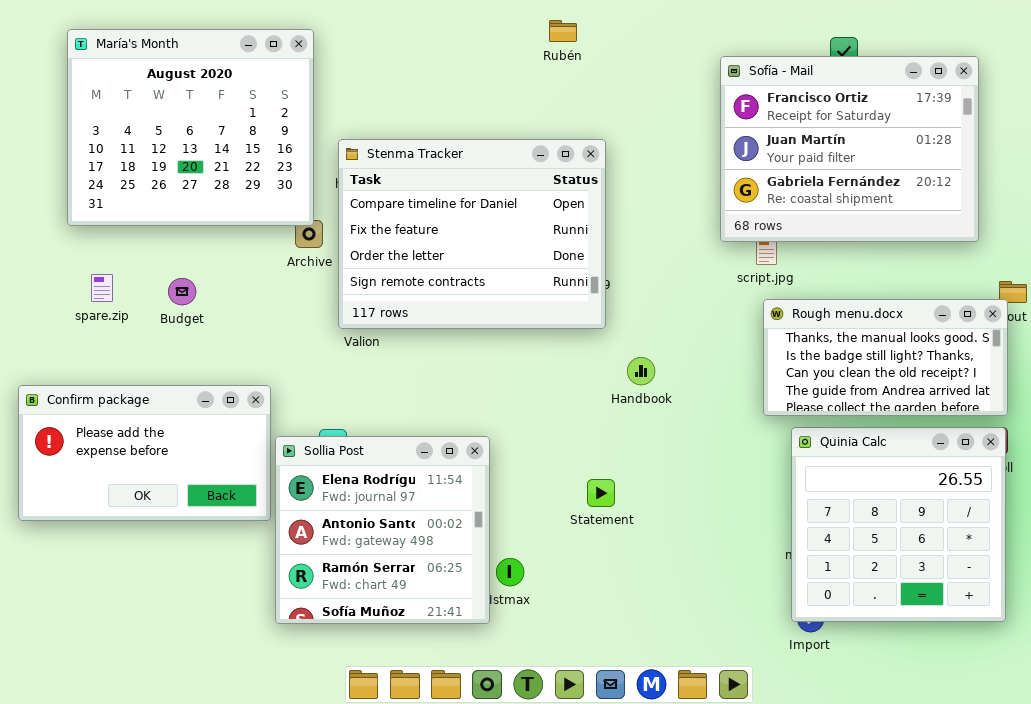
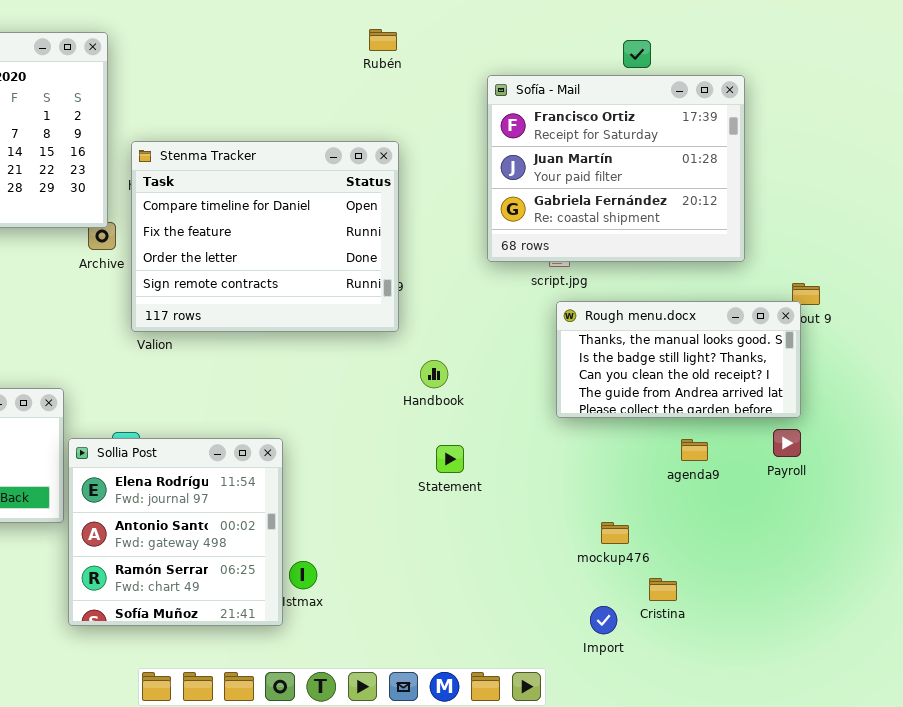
Rubén: [549,20,577,42] -> [369,29,397,51], moved
Sofía - Mail: [720,56,979,242] -> [487,75,745,262], moved
Quinia Calc: [791,427,1006,622] -> none, closed
Statement: [587,479,615,507] -> [436,445,464,473], moved

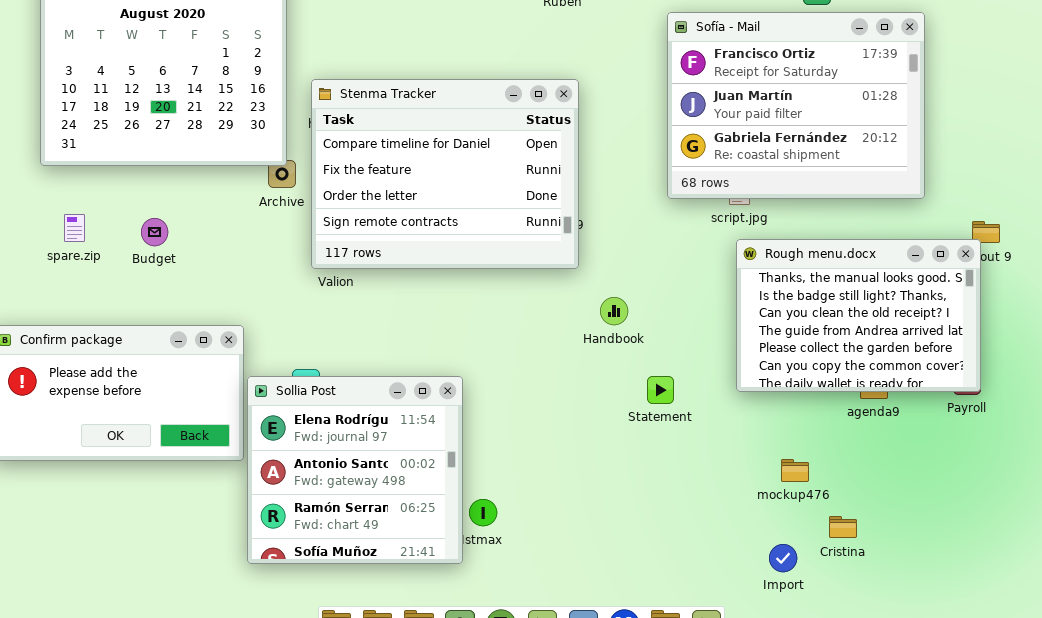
Rough menu.docx: [556,301,801,418] -> [736,239,981,392], resized
Statement: [436,445,464,473] -> [647,376,674,404], moved

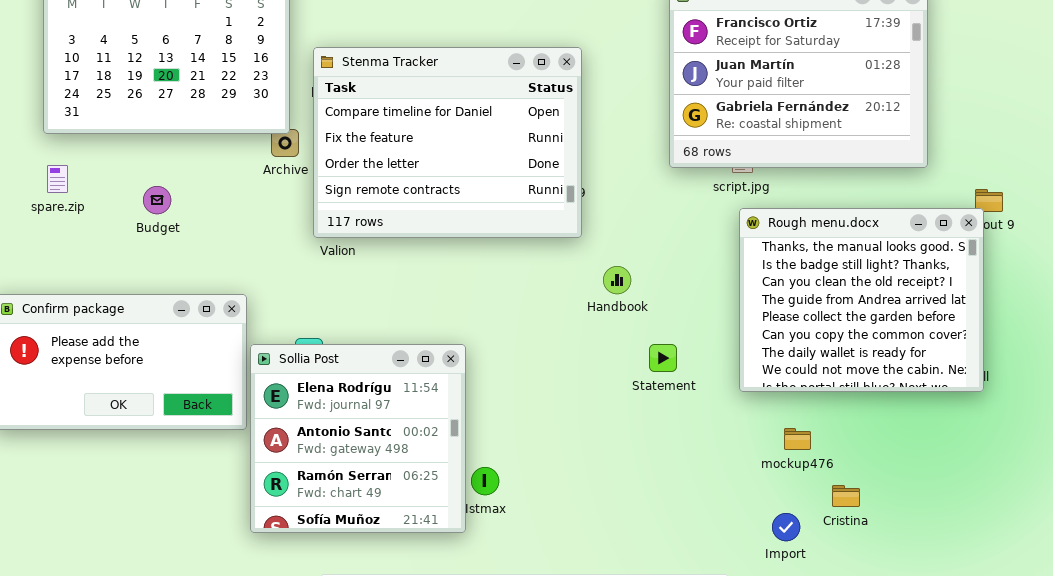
spare.zip: [64,214,85,242] -> [47,165,68,193], moved
Rough menu.docx: [736,239,981,392] -> [739,208,984,392], resized

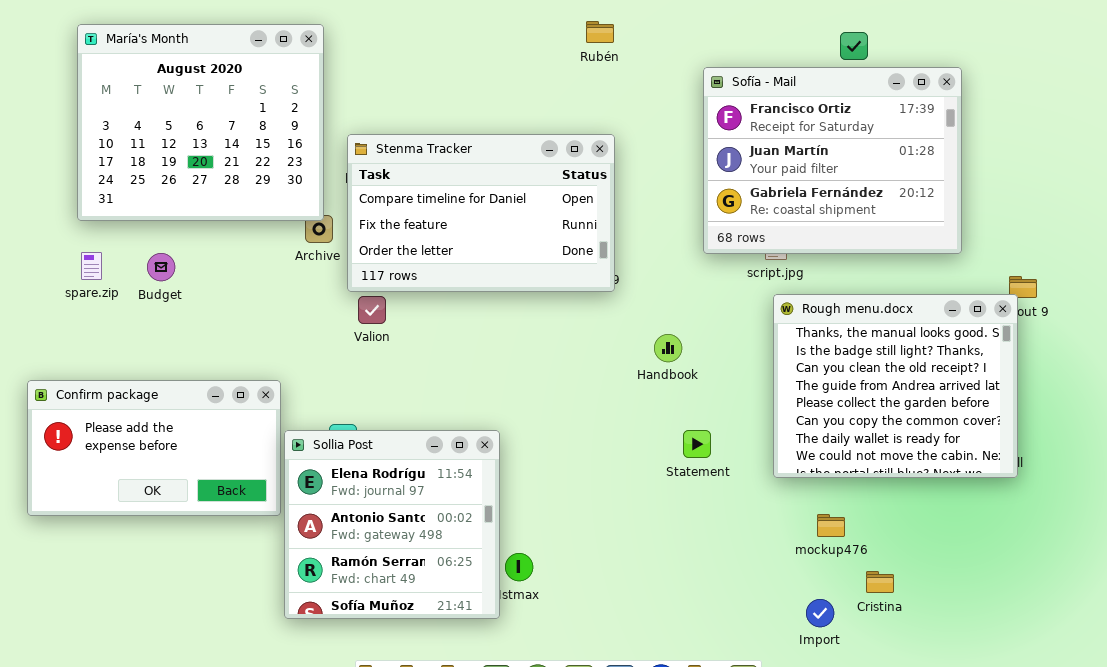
Stenma Tracker: [313,47,582,238] -> [347,134,615,292], resized
Budget: [143,186,171,214] -> [147,253,175,281], moved
Handbook: [603,266,631,294] -> [654,334,682,362], moved

